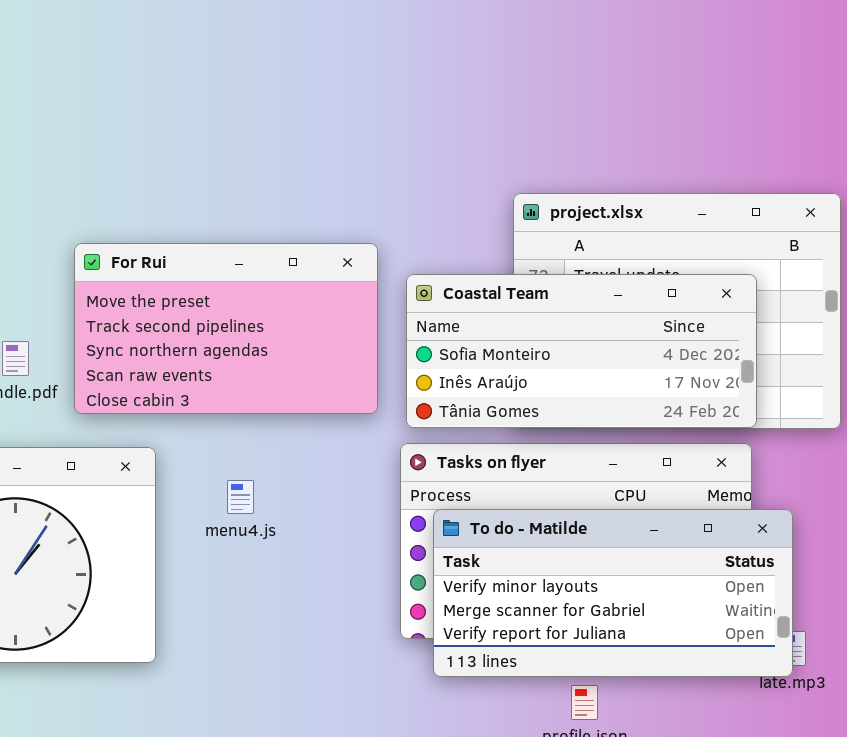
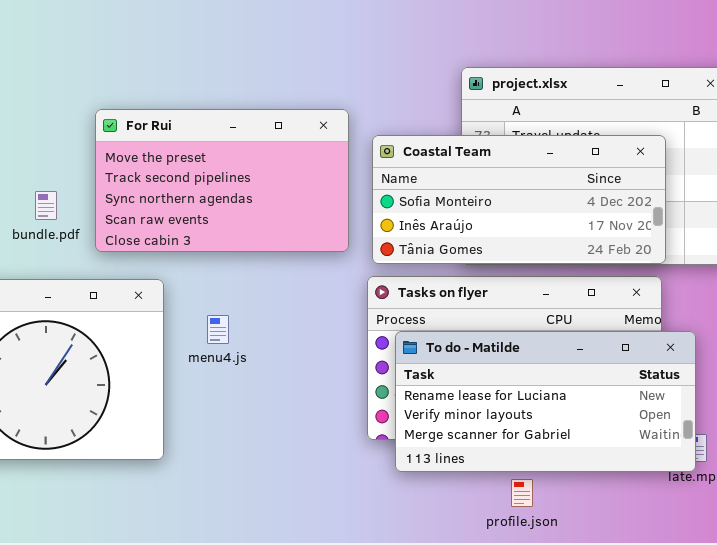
menu4.js: [227,480,254,514] -> [207,315,229,344], moved
To do - Matilde: [433,509,793,677] -> [395,331,696,472], scrolled up 1 row

